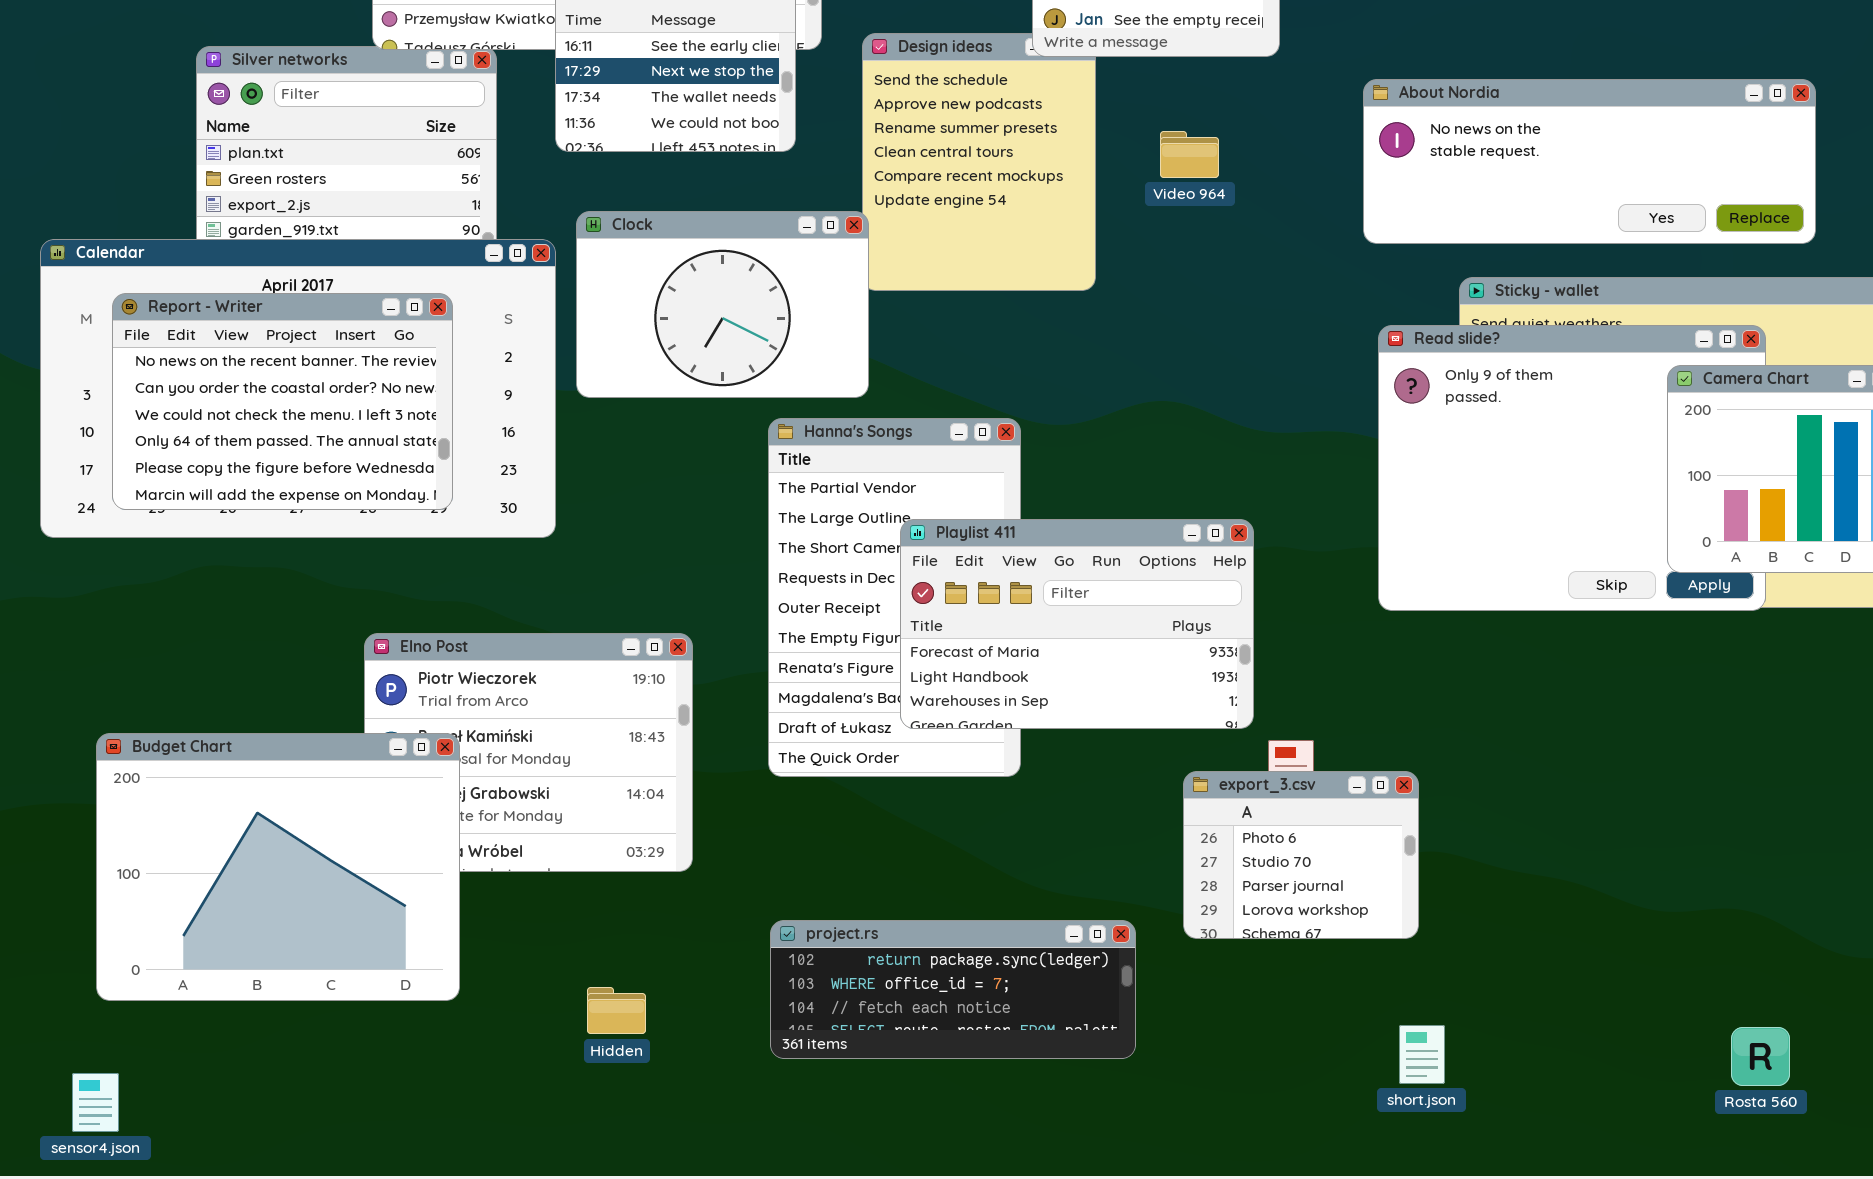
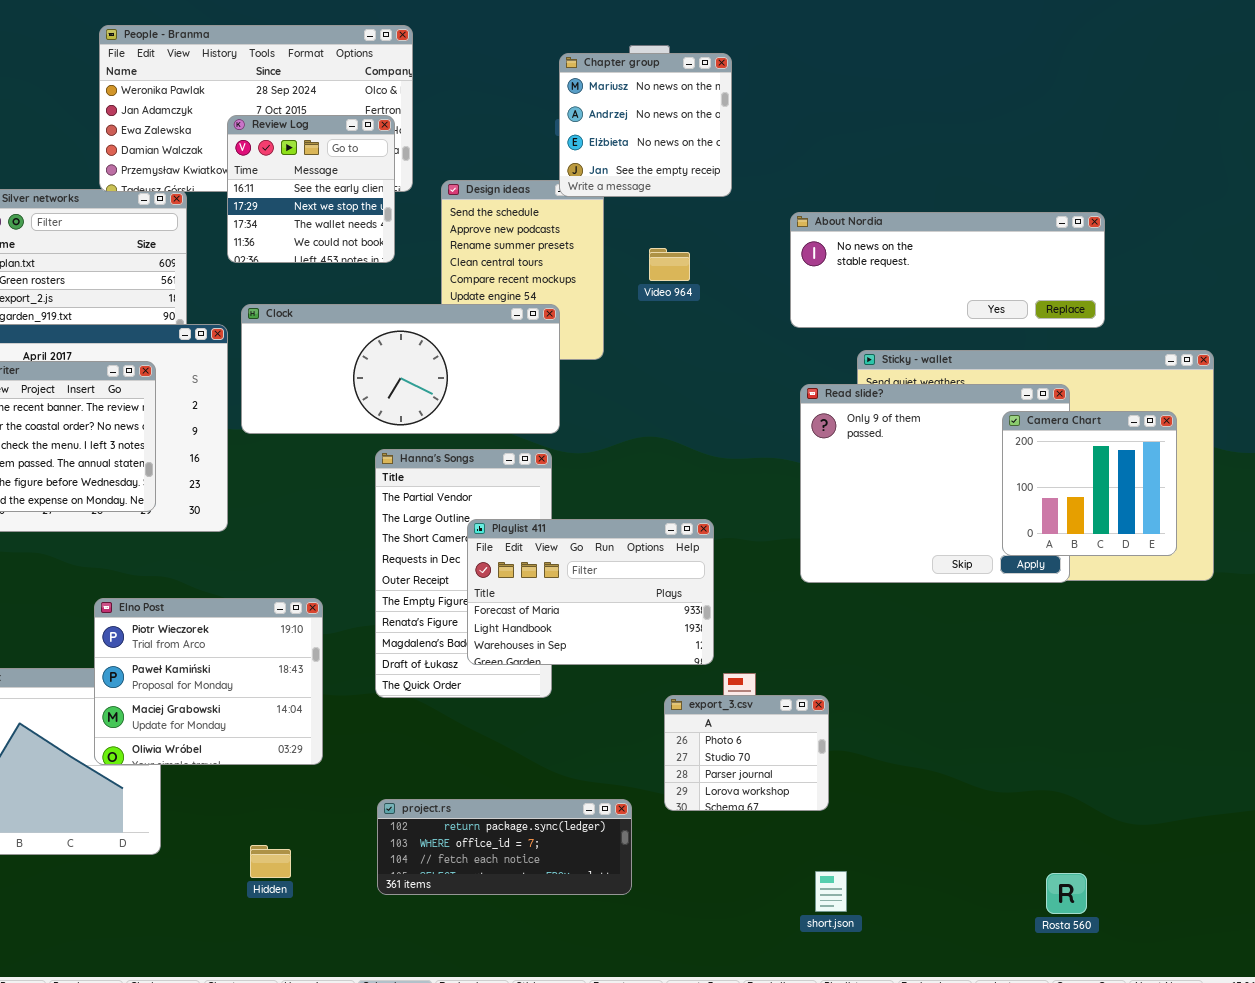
Clock: [576,211,869,398] -> [241,304,560,434], resized
Elno Post: [364,633,693,872] -> [94,598,323,765], raised

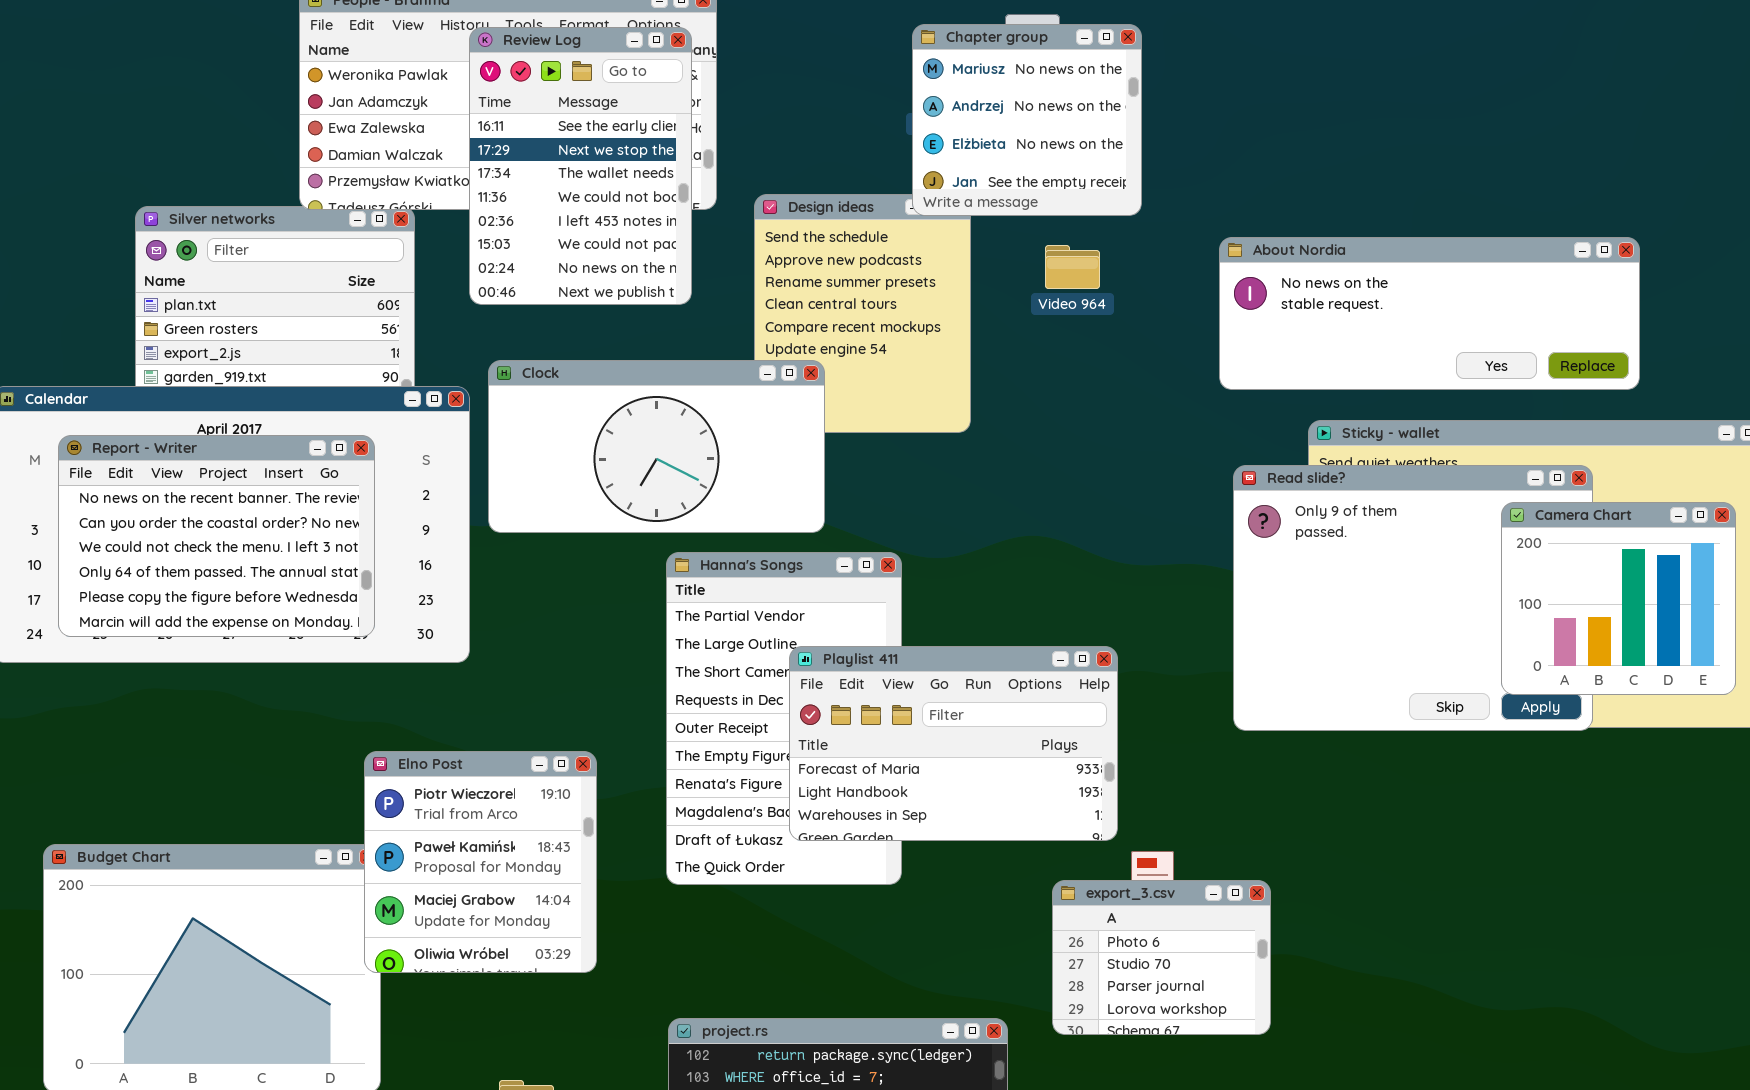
Review Log: [227,115,395,263] -> [469,27,692,305], resized
Video 964: [649,248,690,281] -> [1045,245,1100,289], moved
Clock: [241,304,560,434] -> [488,360,825,533], resized
Elno Post: [94,598,323,765] -> [364,751,597,973], resized

